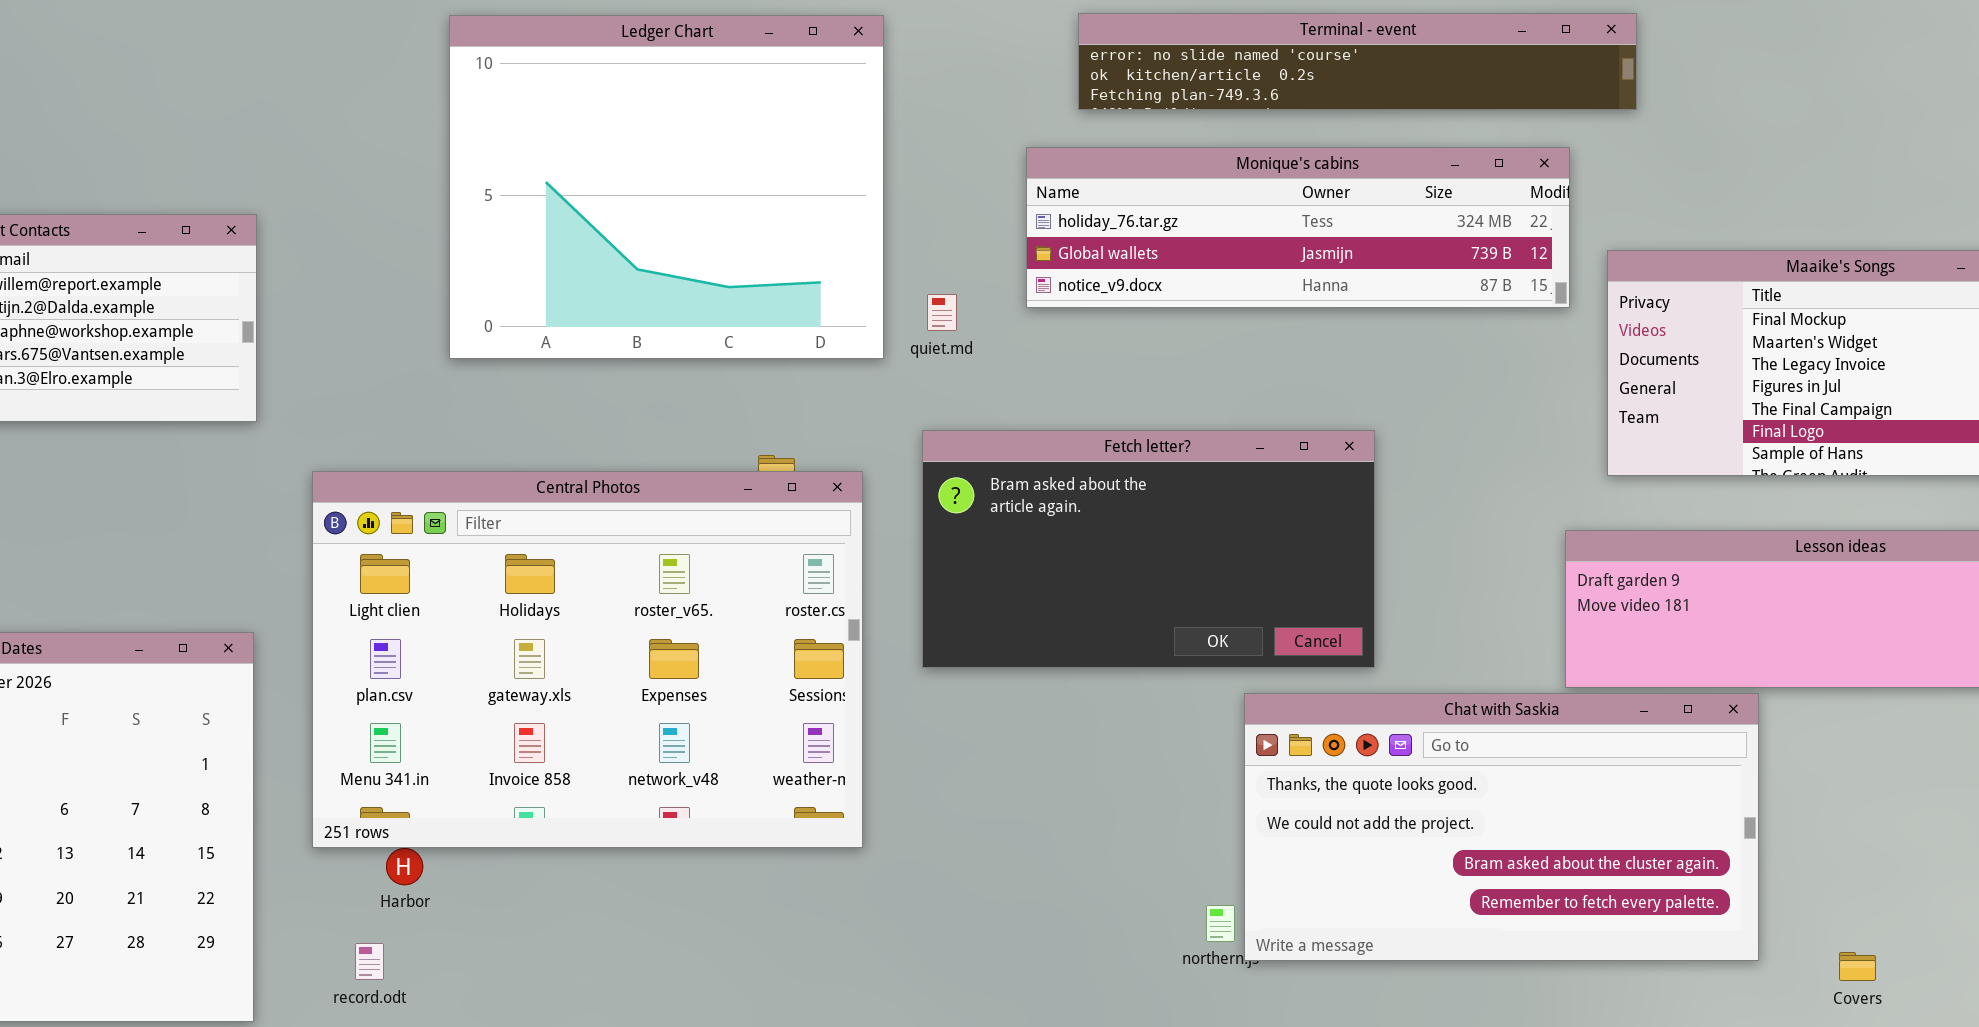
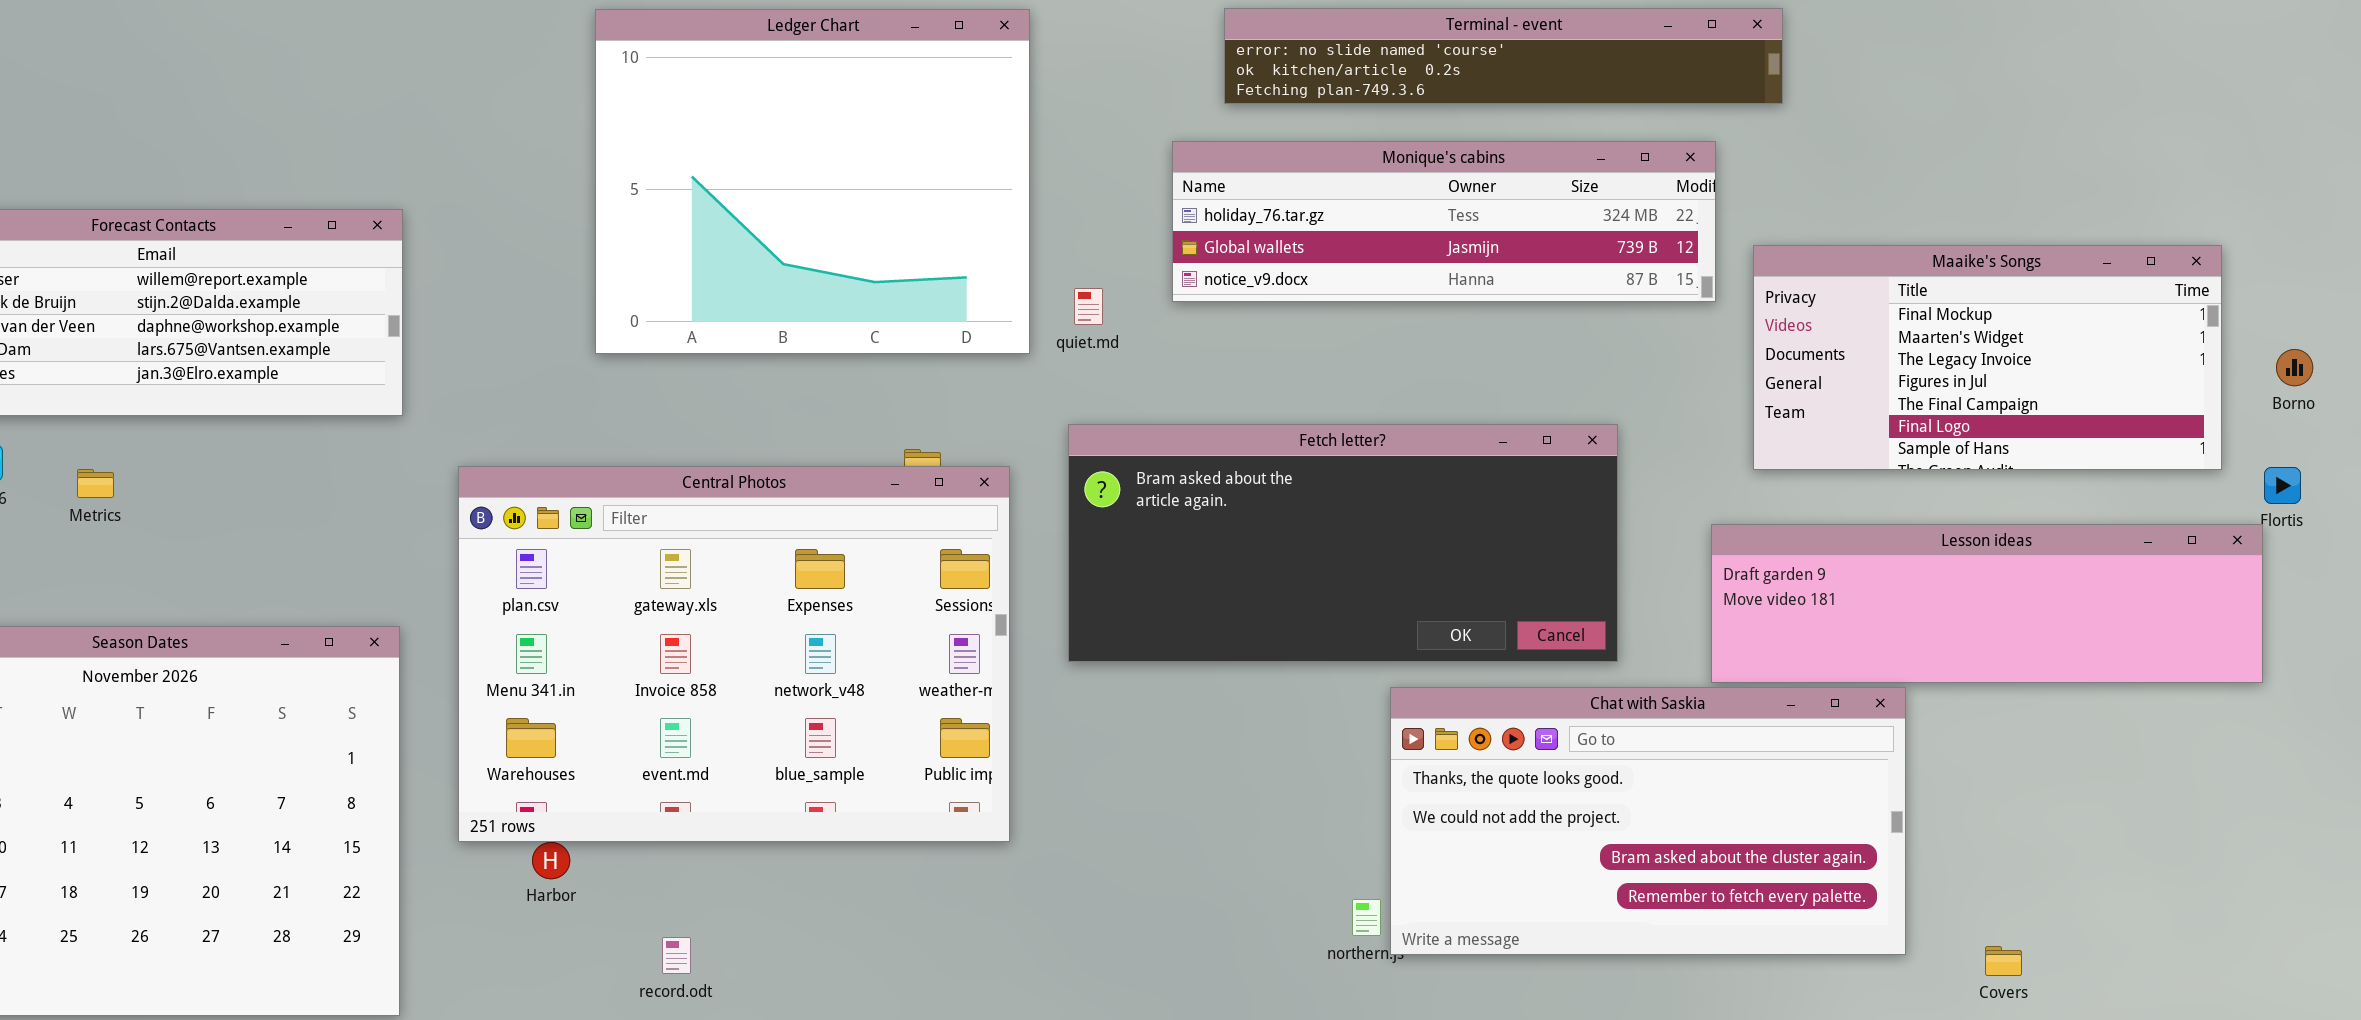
Fetch letter?: [922,430,1375,668] -> [1068,424,1618,662], resized
Central Photos: [312,471,863,848] -> [458,466,1010,842], scrolled down 1 row
record.odt: [355,943,384,980] -> [662,937,691,974], moved

